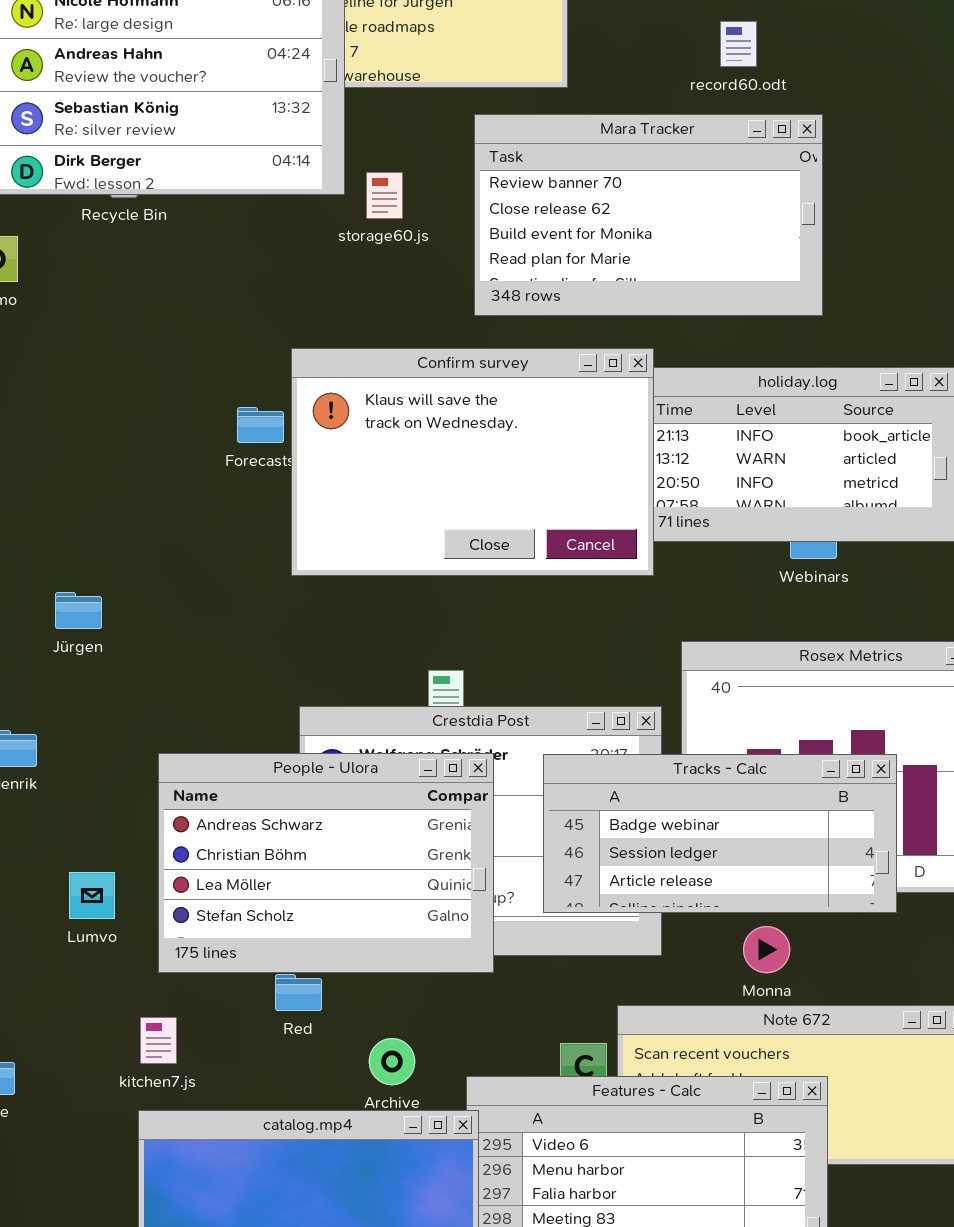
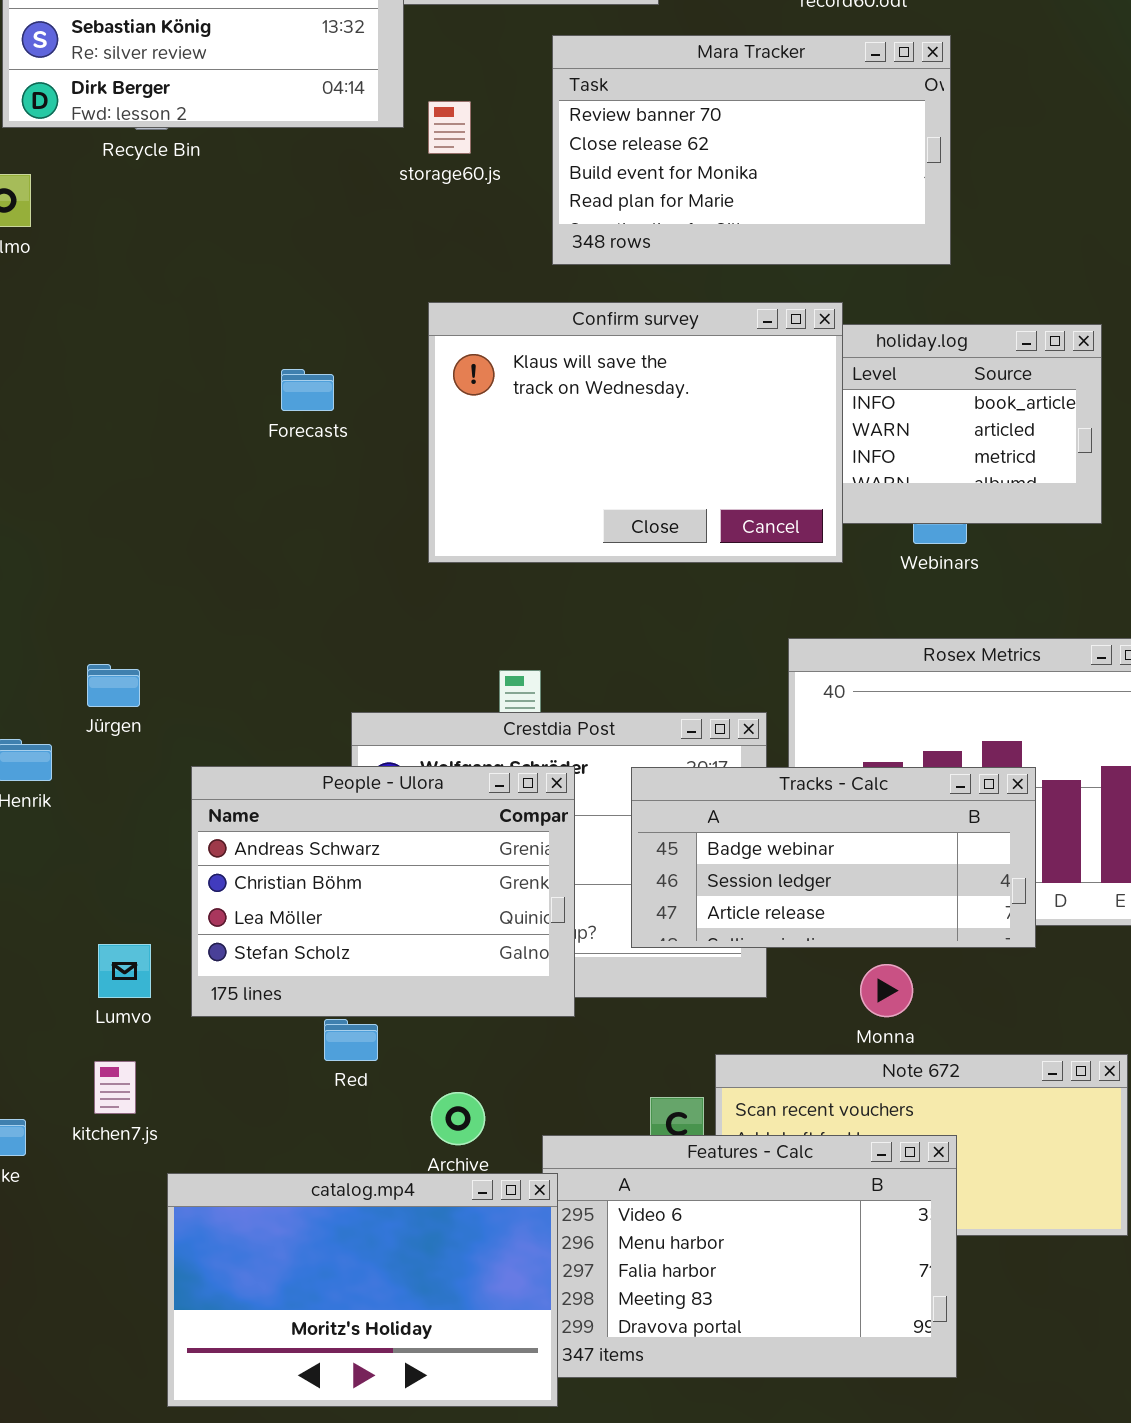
Confirm survey: [291,348,654,576] -> [428,302,843,563], moved
Jürgen: [55,592,102,629] -> [87,664,140,707], moved
Lumvo: [69,872,115,919] -> [98,944,151,998], moved
kitchen7.js: [140,1017,177,1064] -> [94,1061,136,1114], moved

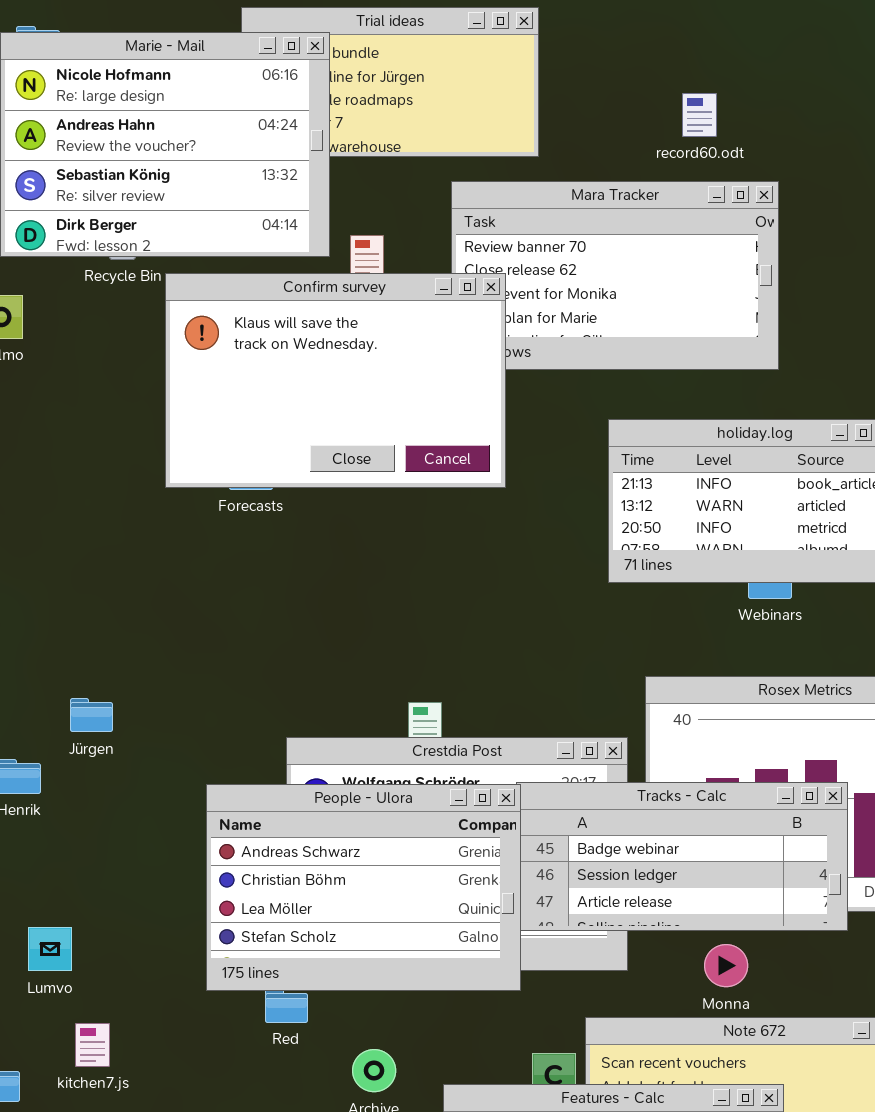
Confirm survey: [428,302,843,563] -> [165,273,506,488], moved
People - Ulora: [191,766,575,1017] -> [206,784,521,991], moved
Lumvo: [98,944,151,998] -> [28,927,72,971], moved

